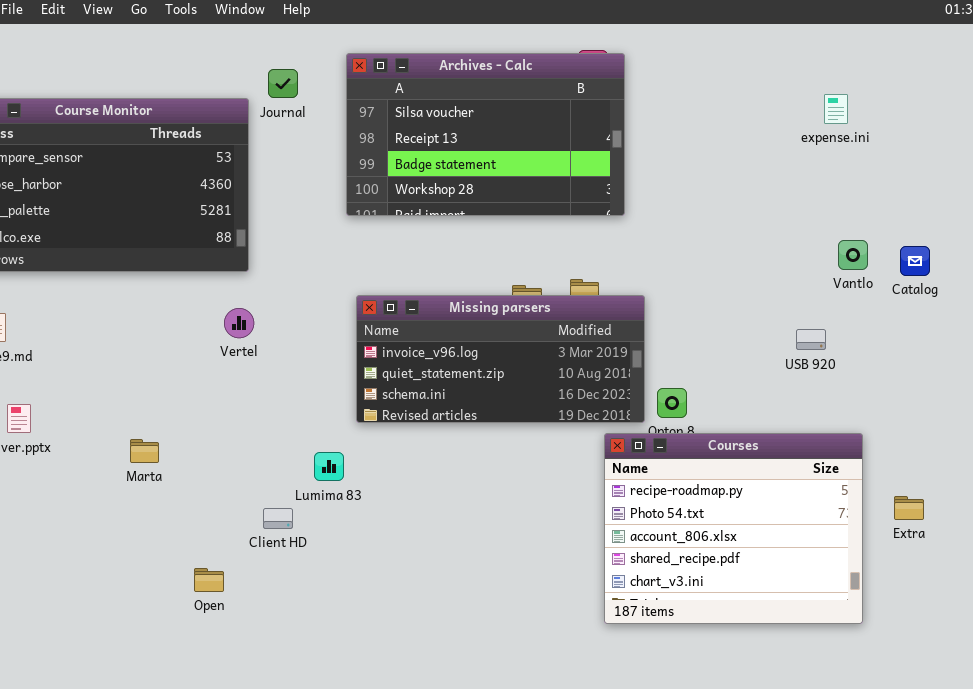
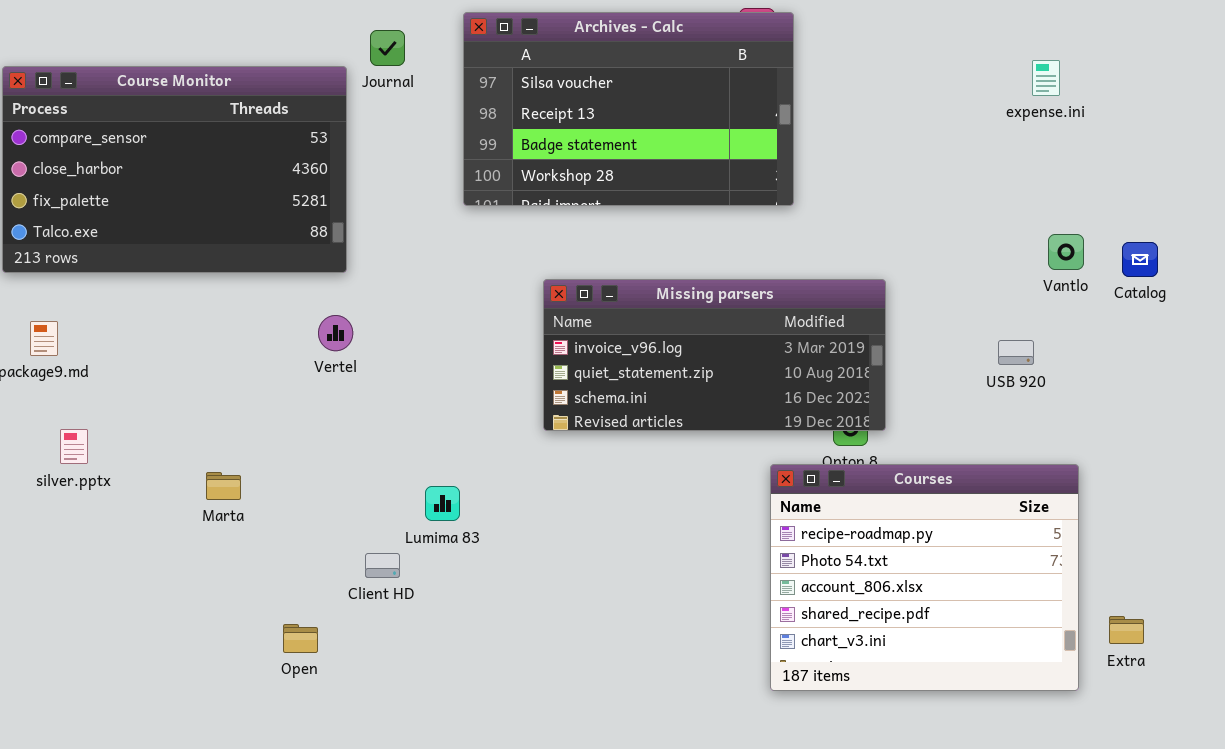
Missing parsers: [356,295,645,423] -> [543,279,886,431], moved
Extra: [894,496,924,520] -> [1109,616,1144,644], moved

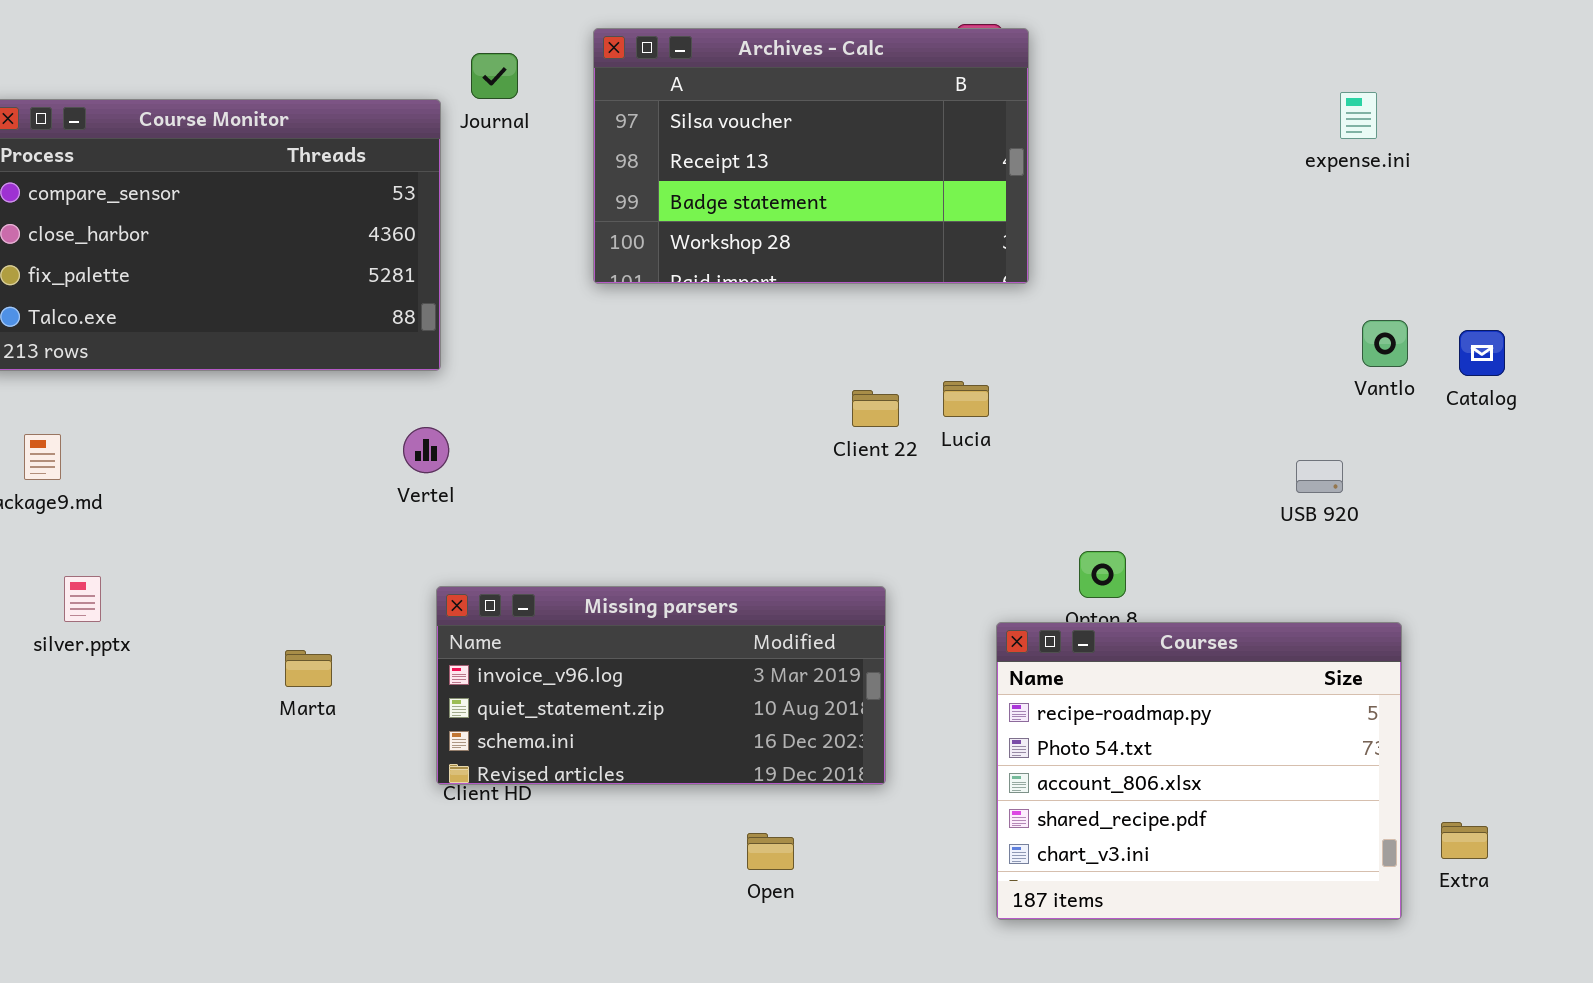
Missing parsers: [543,279,886,431] -> [436,586,886,785], moved
Marta: [206,472,241,500] -> [285,650,332,687], moved
Open: [283,624,318,653] -> [747,833,794,870], moved

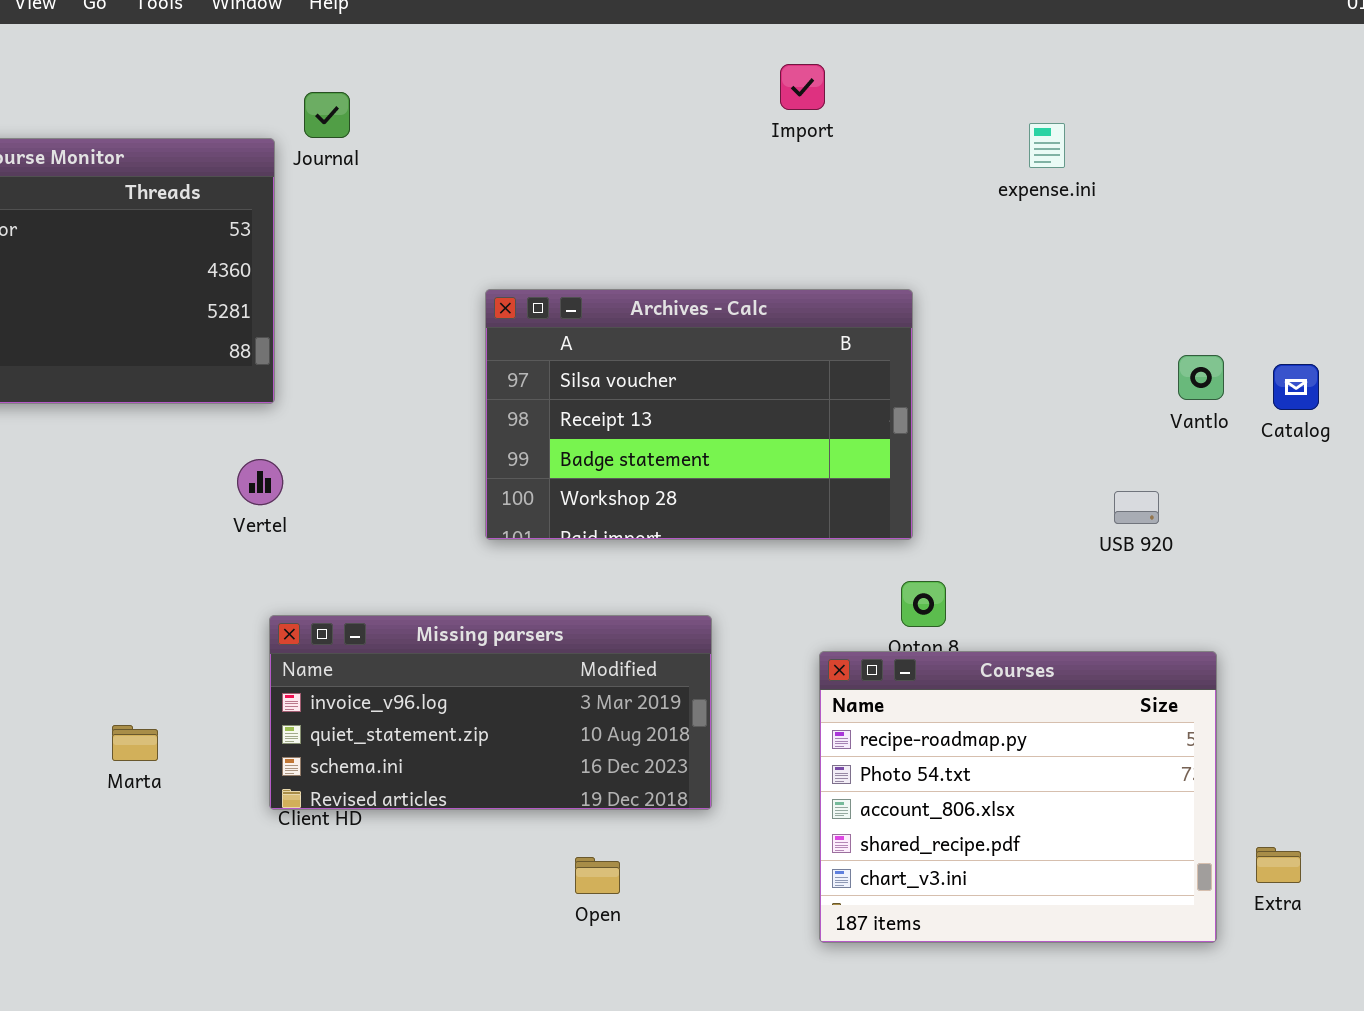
Archives - Calc: [593,28,1029,284] -> [485,289,913,540], moved
expense.ini: [1340,92,1377,139] -> [1029,123,1065,168], moved
Marta: [285,650,332,687] -> [112,725,158,761], moved

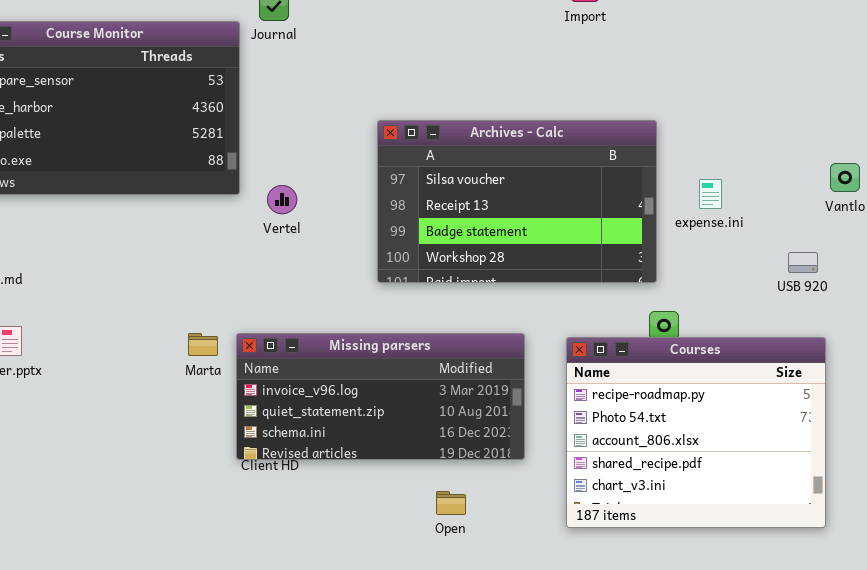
expense.ini: [1029,123,1065,168] -> [699,179,722,209], moved
Vertel: [237,459,283,505] -> [267,185,297,214], moved
Courses: [819,651,1217,943] -> [566,337,826,528], moved
Marta: [112,725,158,761] -> [188,333,218,356], moved

